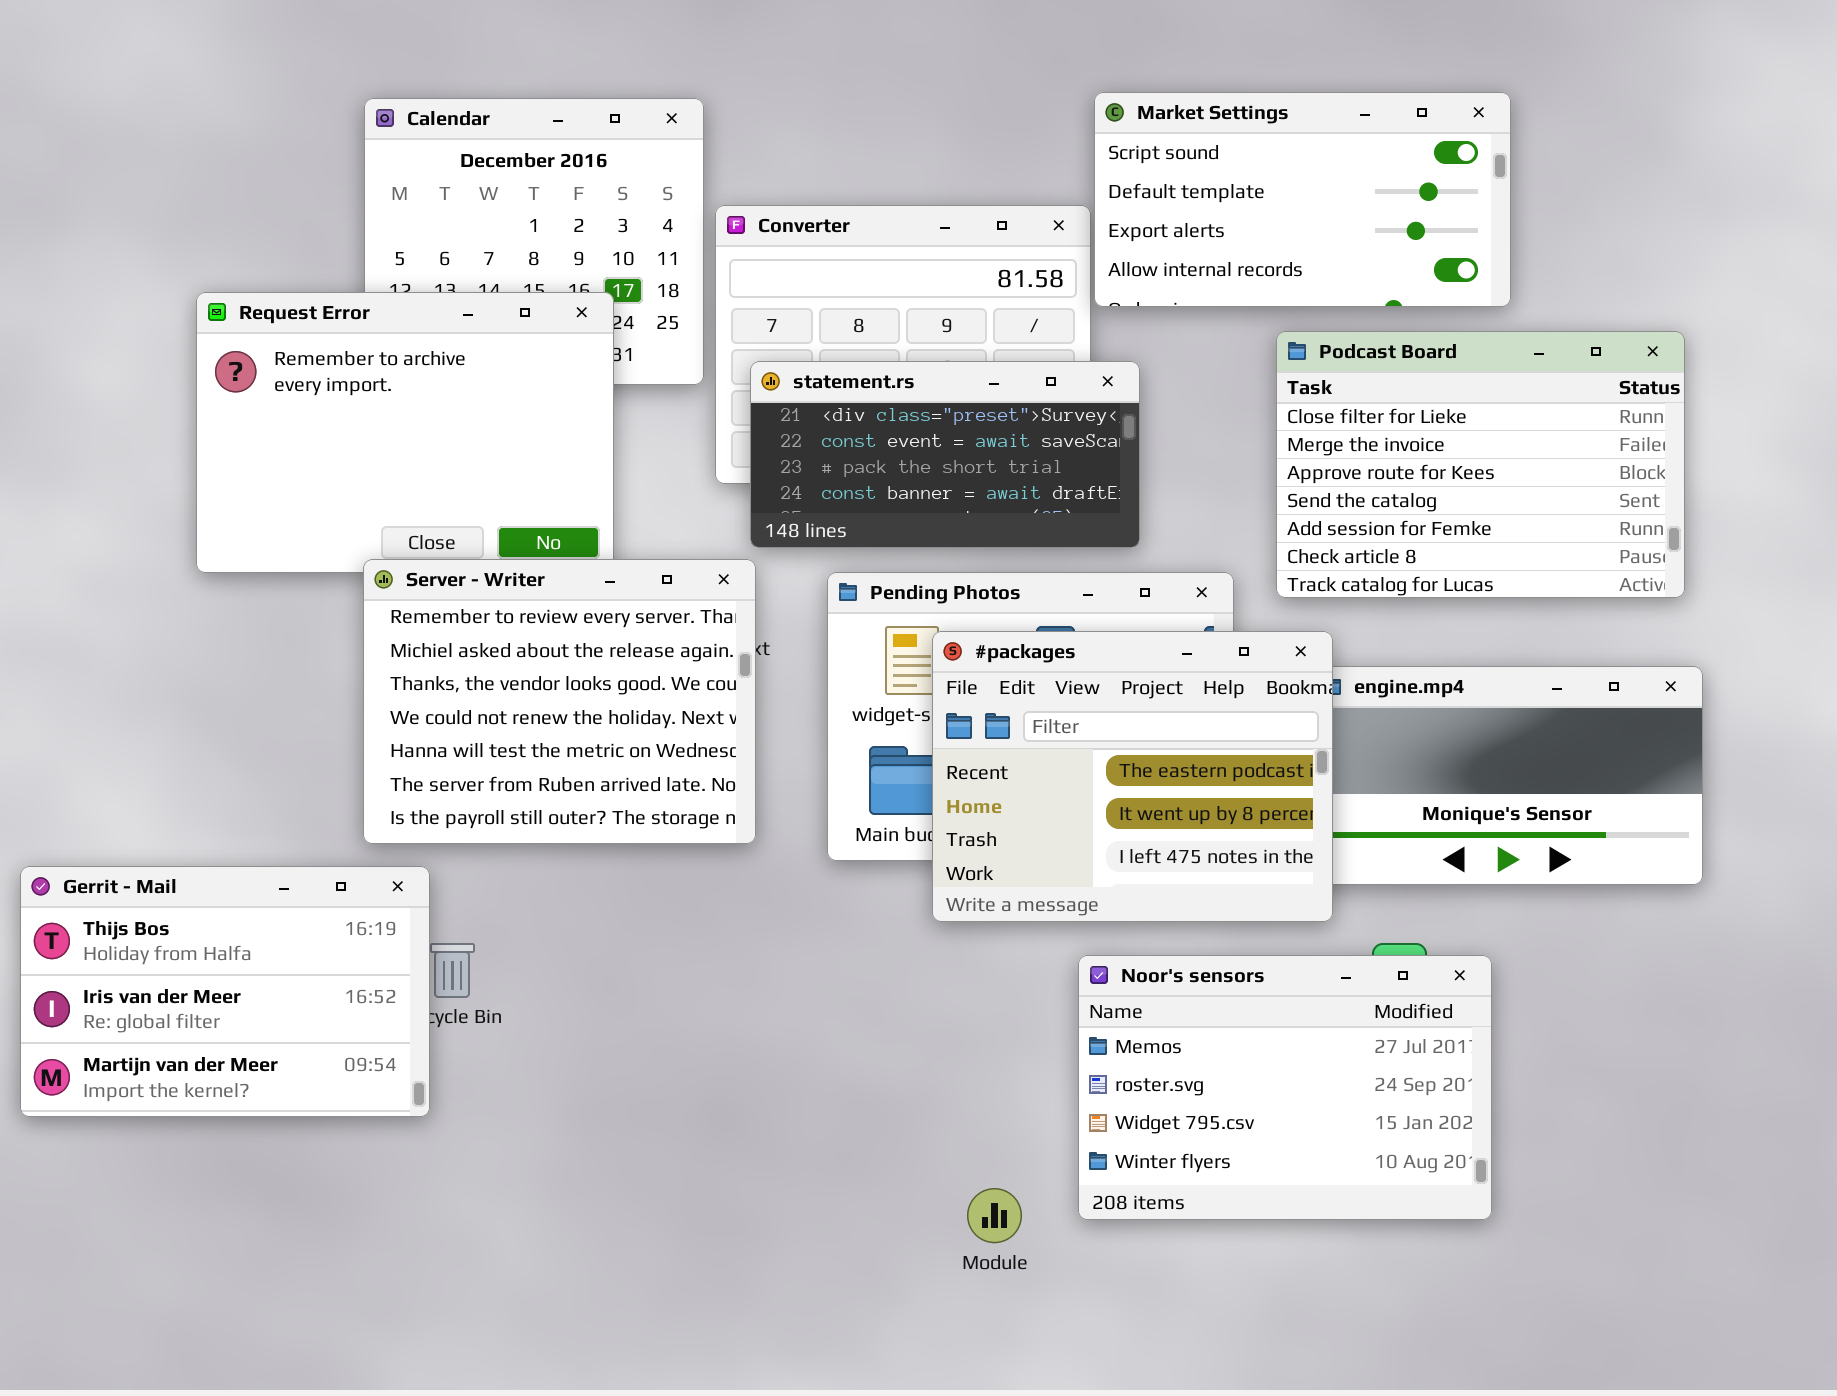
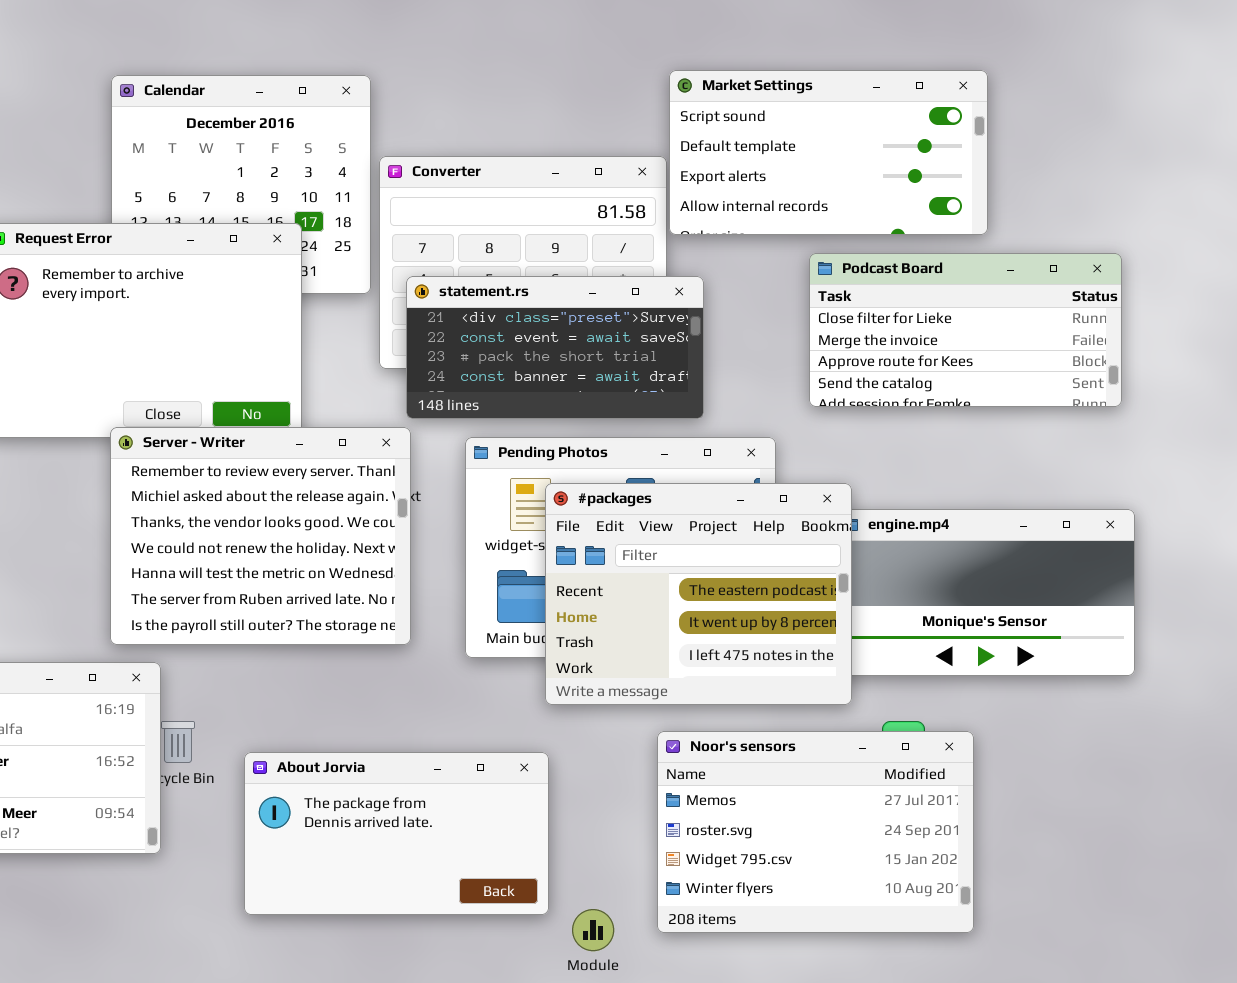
Podcast Board: [1276,331,1685,598] -> [809,253,1122,407], resized
About Jorvia: none -> [244,752,549,915], opened

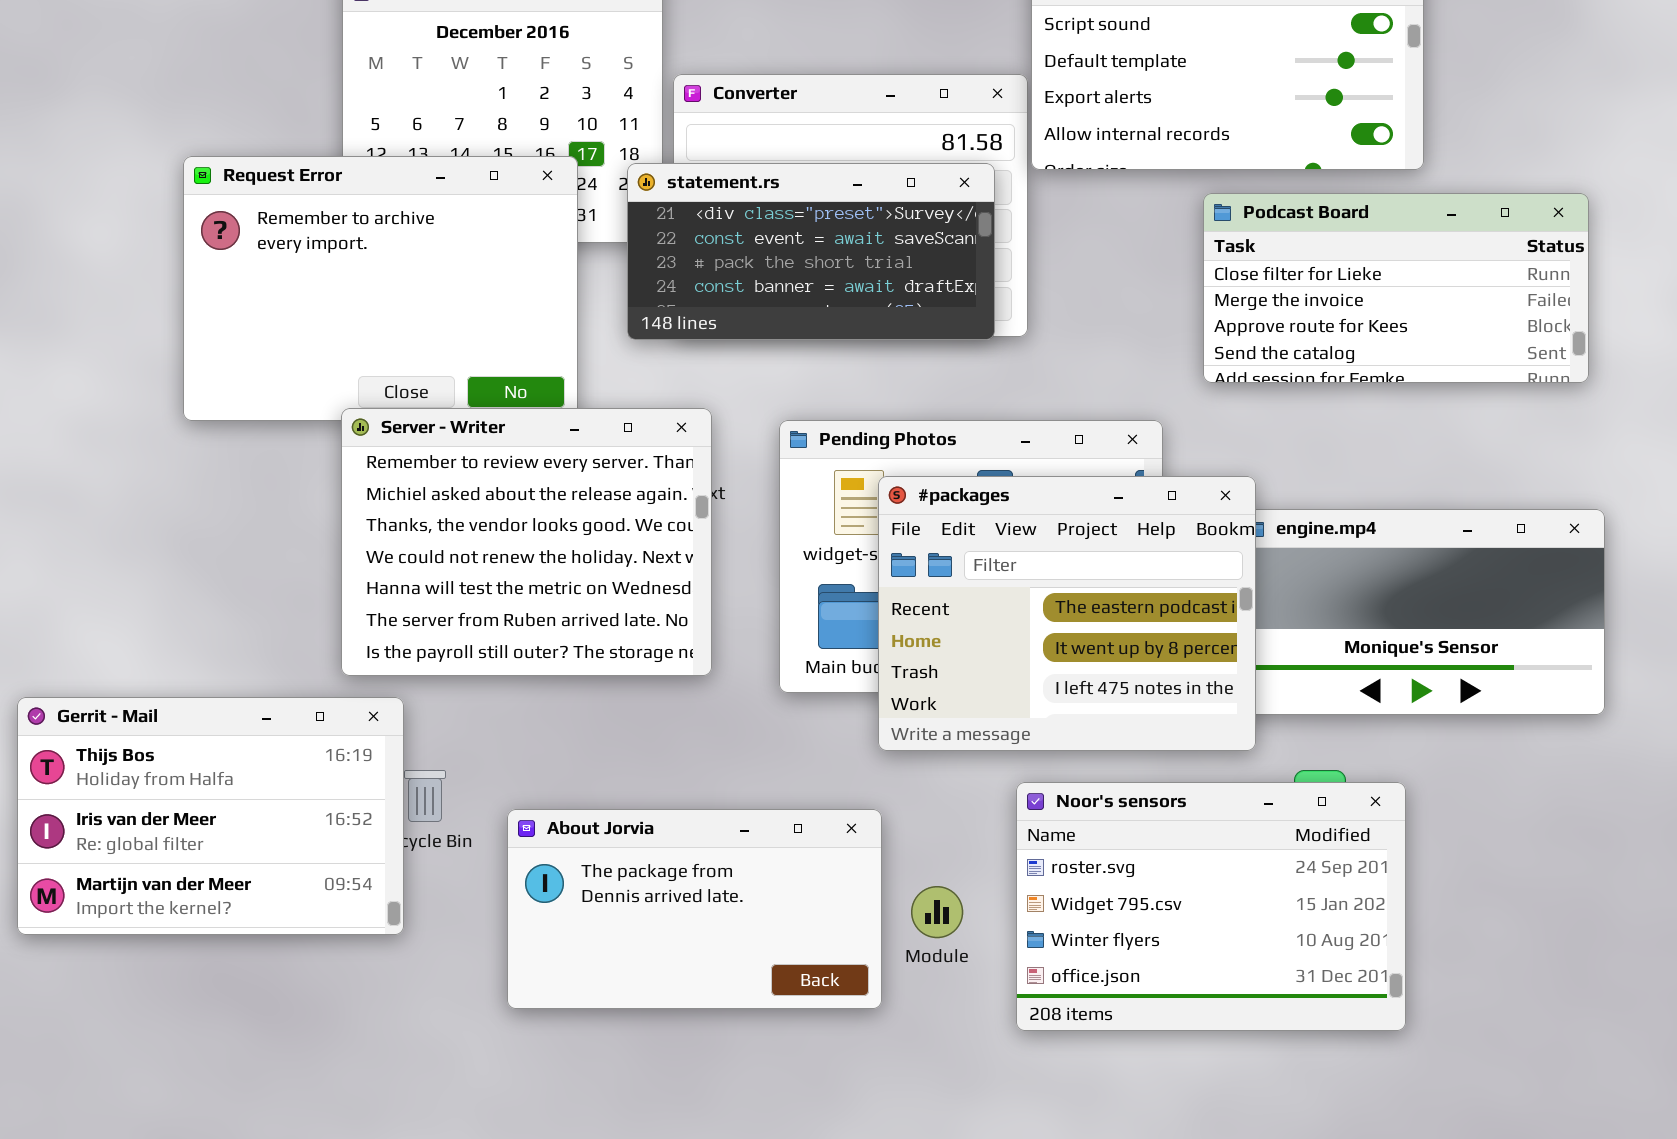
statement.rs: [406,276,704,419] -> [627,163,995,340], moved
Noor's sensors: [657,731,974,933] -> [1016,782,1406,1031], scrolled down 1 row
Module: [572,909,614,951] -> [911,886,963,938], moved

